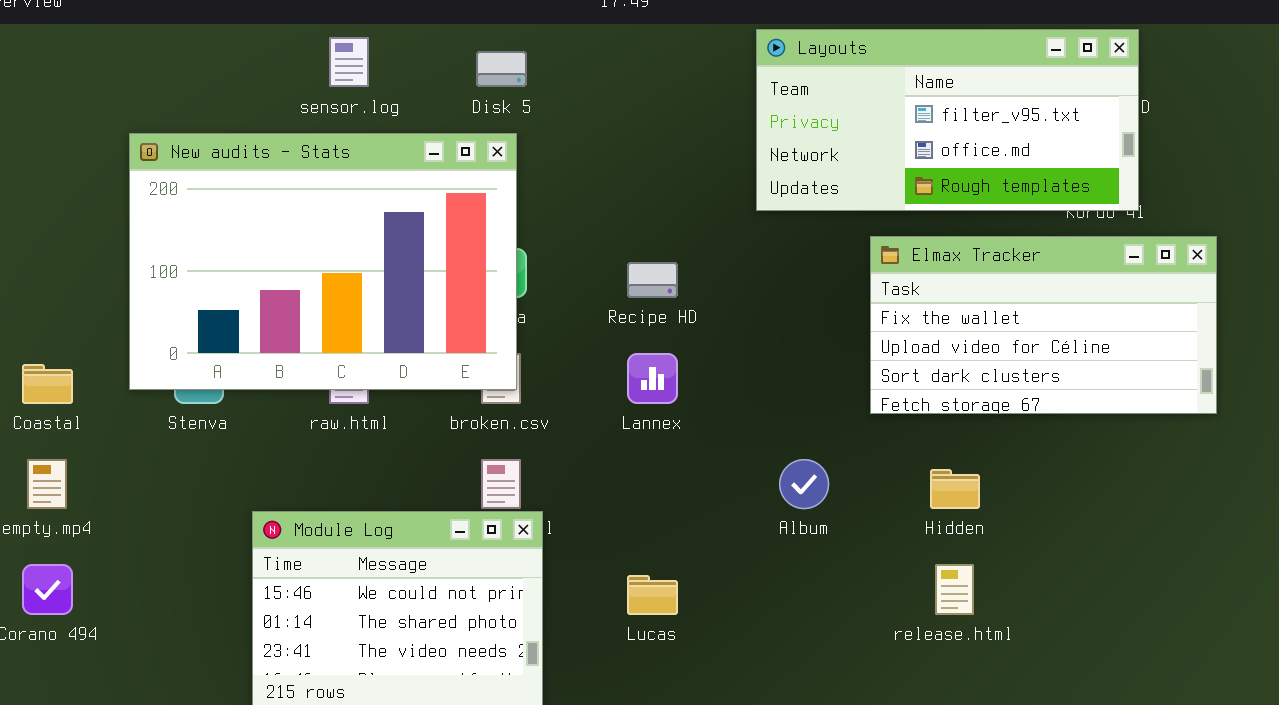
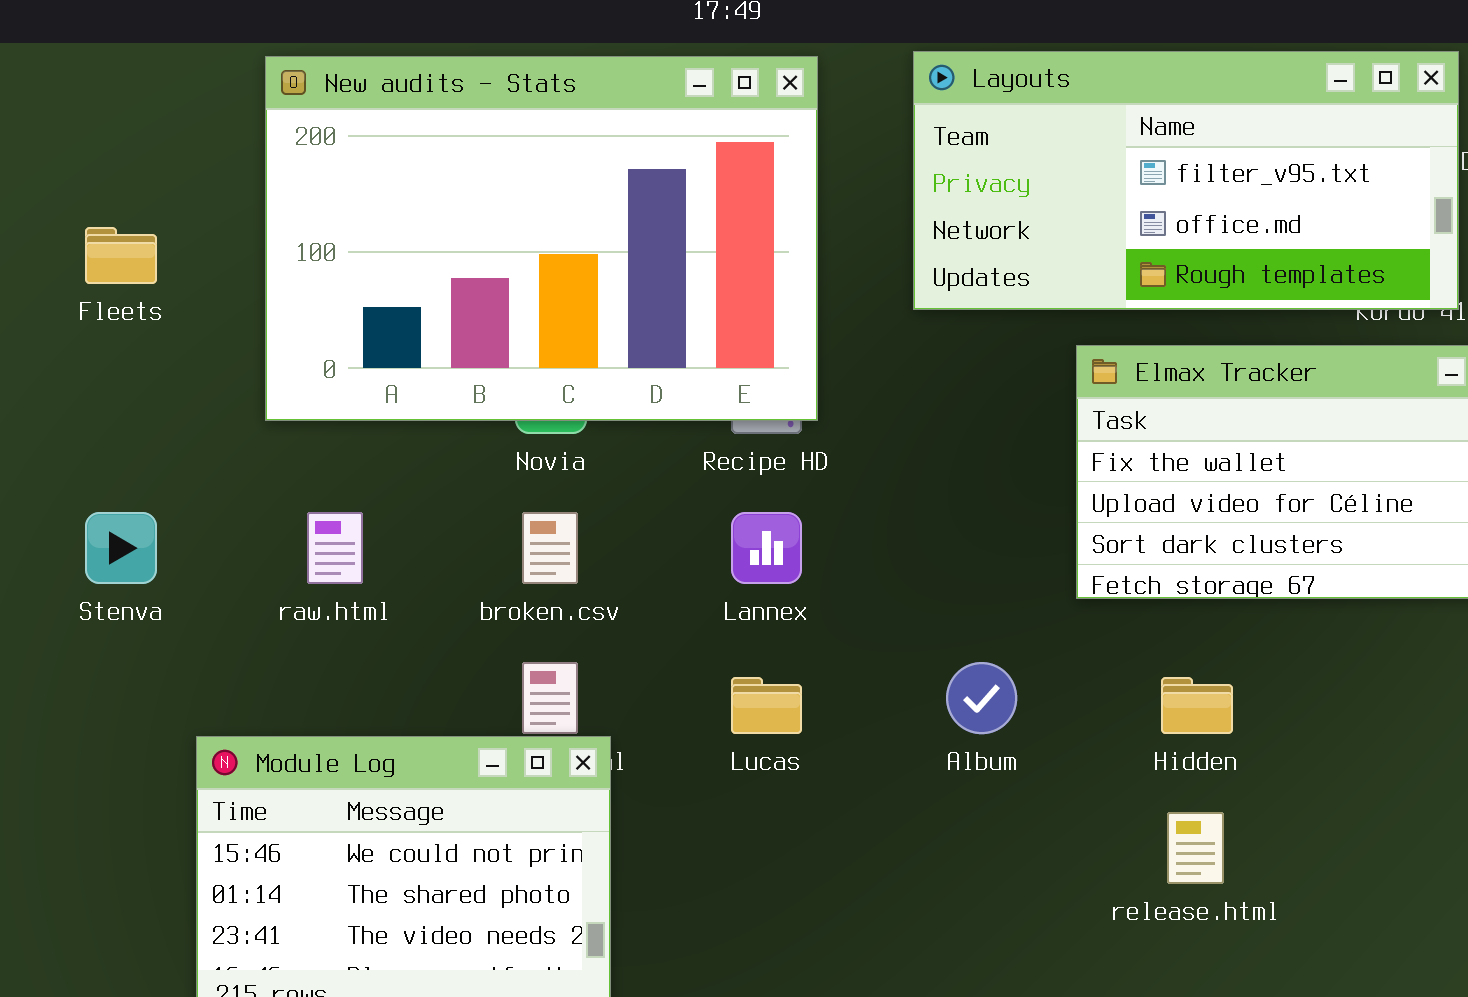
New audits - Stats: [129,133,517,390] -> [265,56,818,421], moved
Lucas: [627,575,678,615] -> [731,677,802,734], moved

